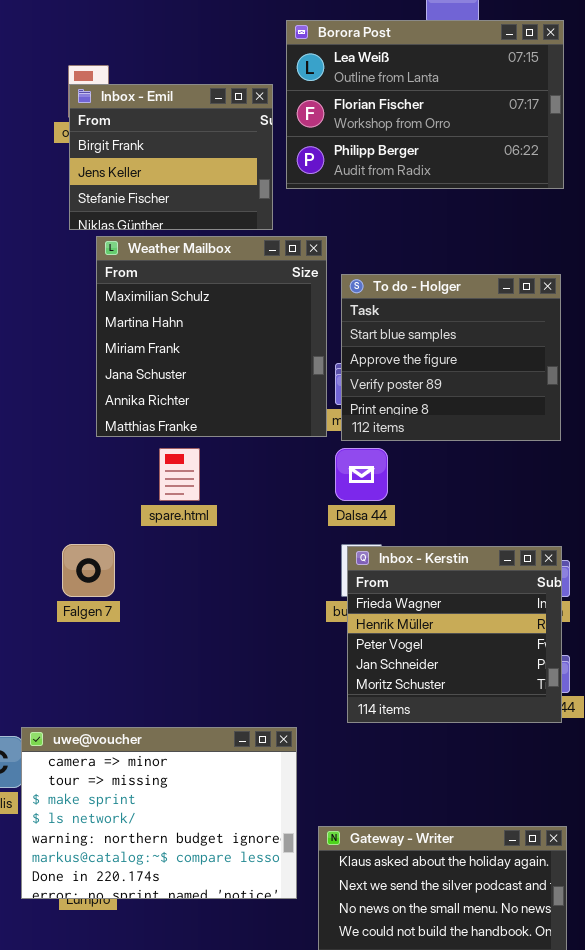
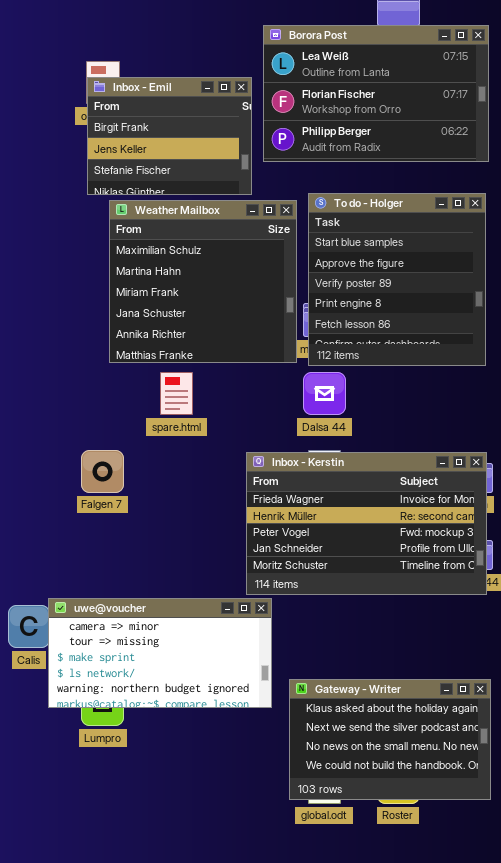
To do - Holger: [341,274,561,441] -> [308,193,486,366], resized
Inbox - Kerstin: [347,546,562,723] -> [246,452,487,595], resized
uwe@voucher: [21,727,297,899] -> [48,598,272,708], resized

